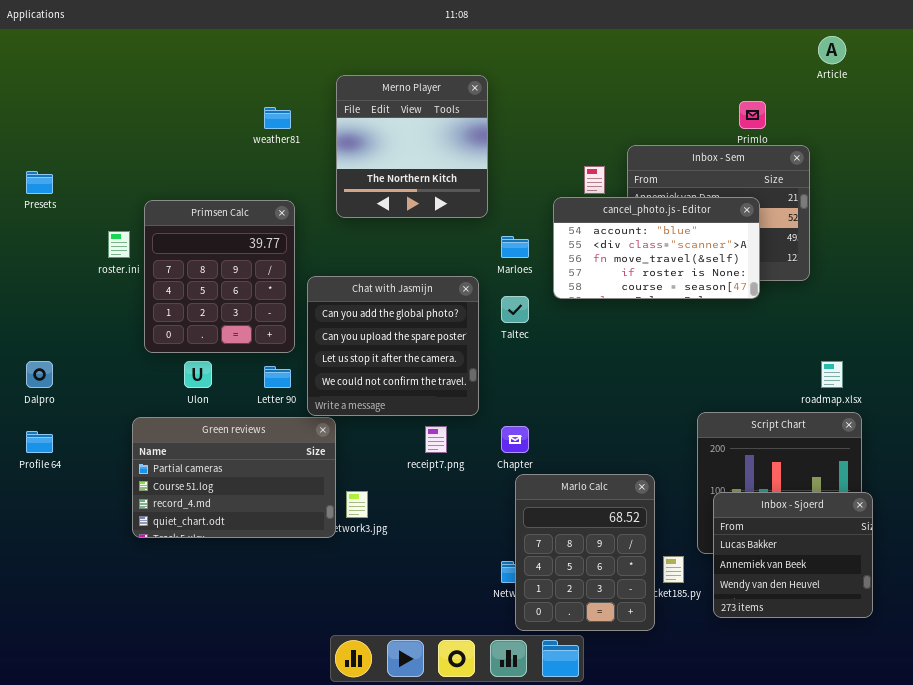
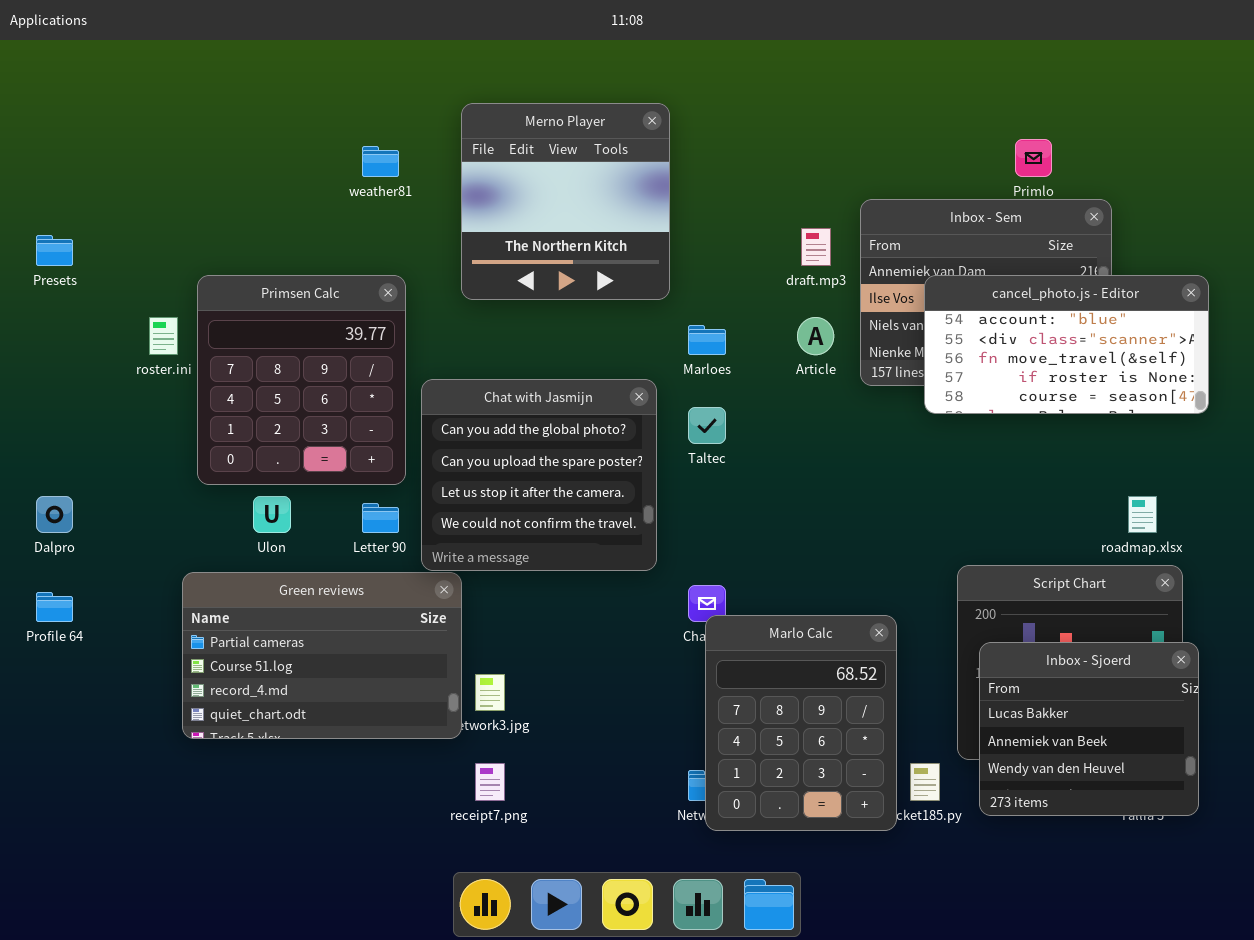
Article: [818,36,846,64] -> [797,317,834,355], moved
cancel_photo.js - Editor: [553,197,760,299] -> [924,275,1209,414], moved
receipt7.png: [425,426,447,453] -> [475,763,505,801], moved
Marlo Calc: [515,474,655,631] -> [705,615,897,831], moved
Inbox - Sjoerd: [713,492,873,618] -> [979,642,1199,816], moved

